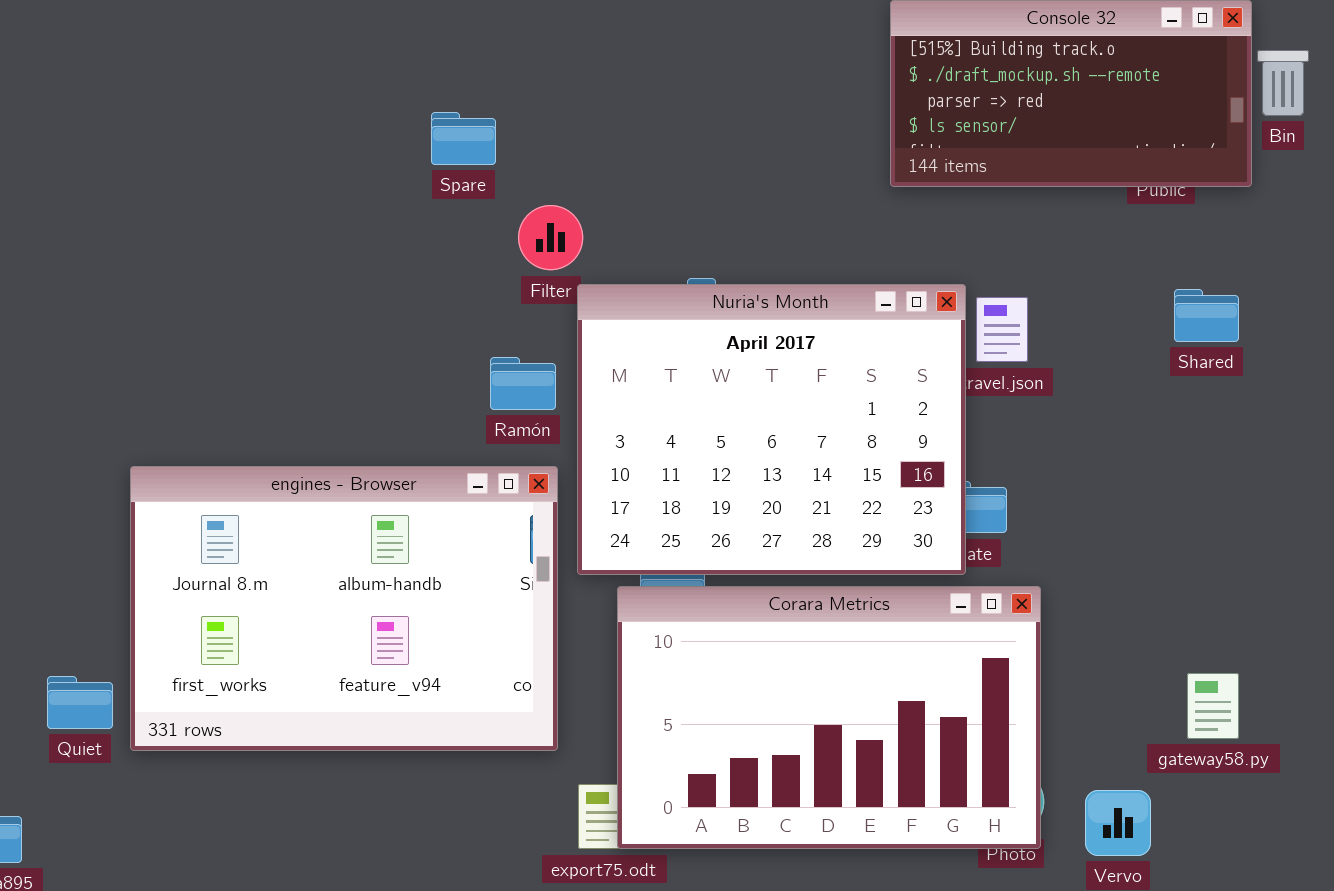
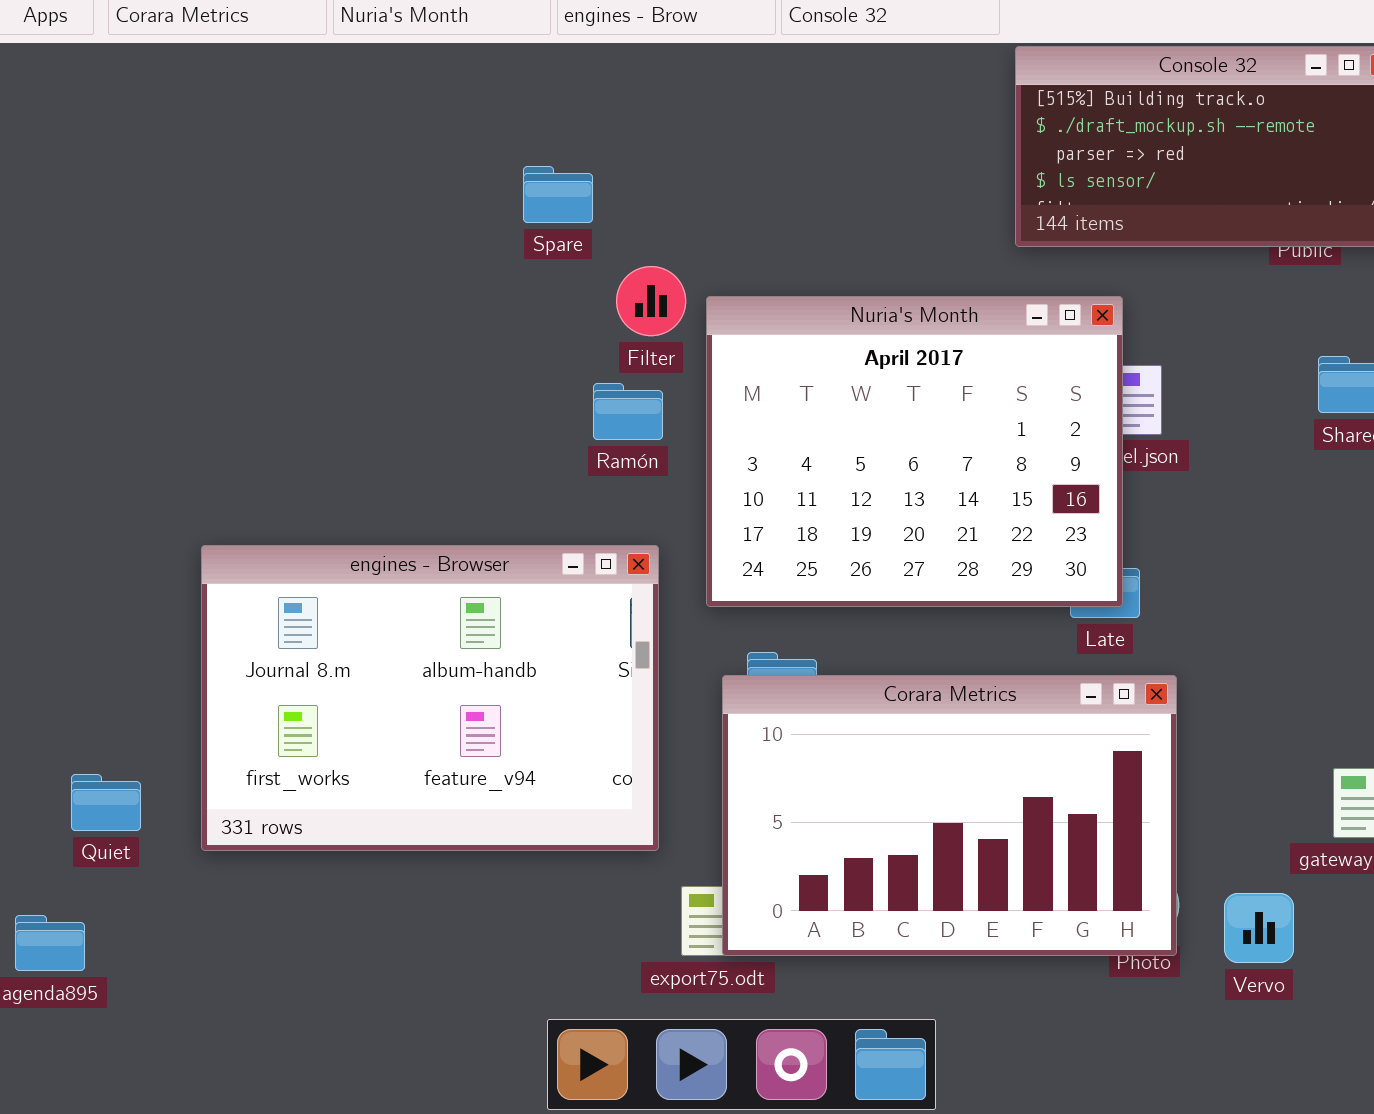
Nuria's Month: [577,284,966,575] -> [706,296,1123,607], moved
Ramón: [490,357,556,410] -> [593,383,663,440], moved
Quiet: [47,676,113,729] -> [71,774,141,831], moved

